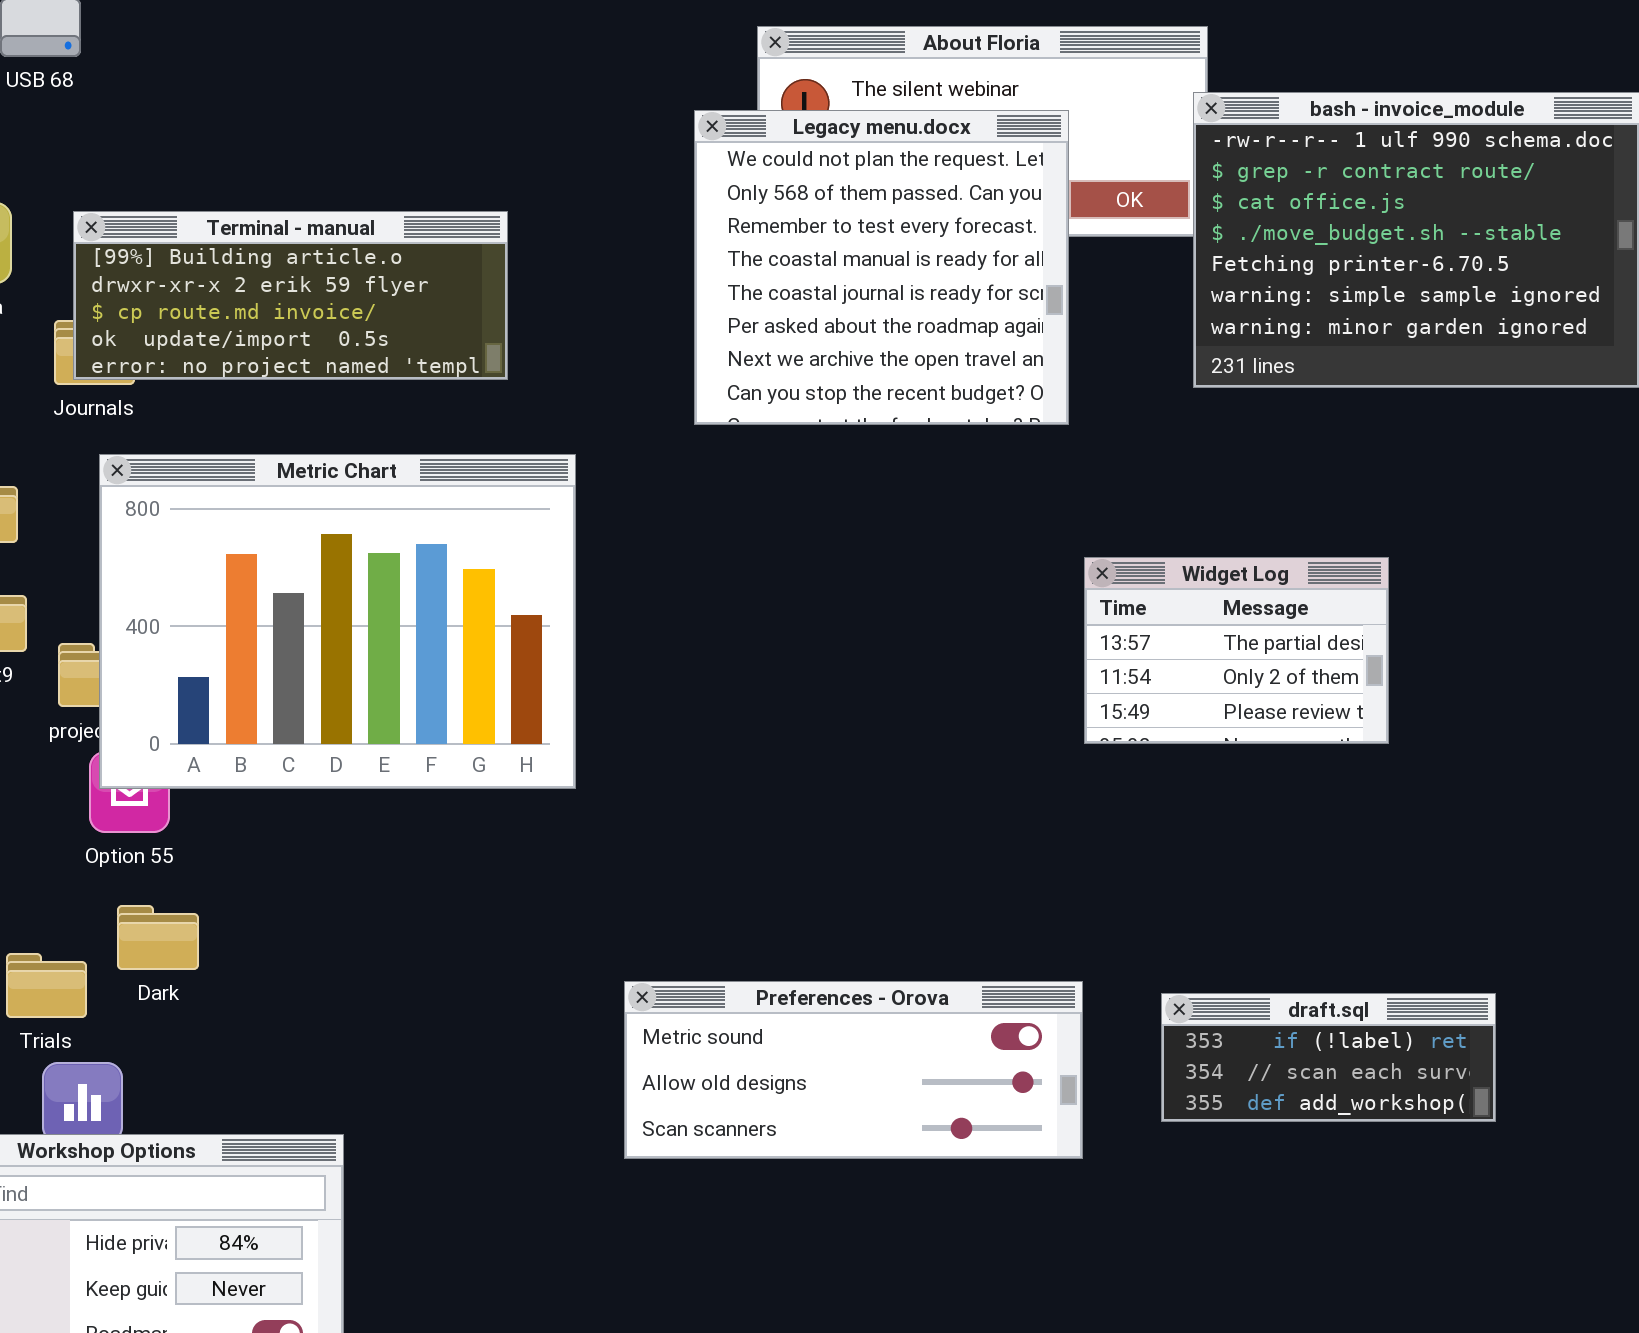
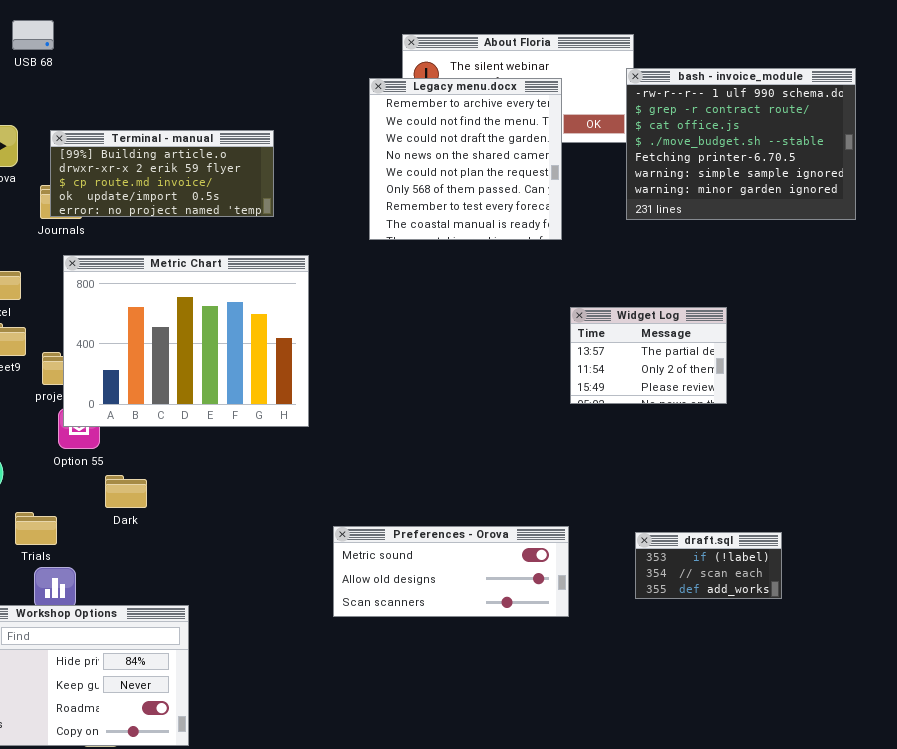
Legacy menu.docx: [694,110,1069,425] -> [369,78,562,240], scrolled up 4 rows
Dark: [117,905,199,970] -> [105,475,147,508], moved
draft.sql: [1161,993,1496,1122] -> [635,532,782,599], resized

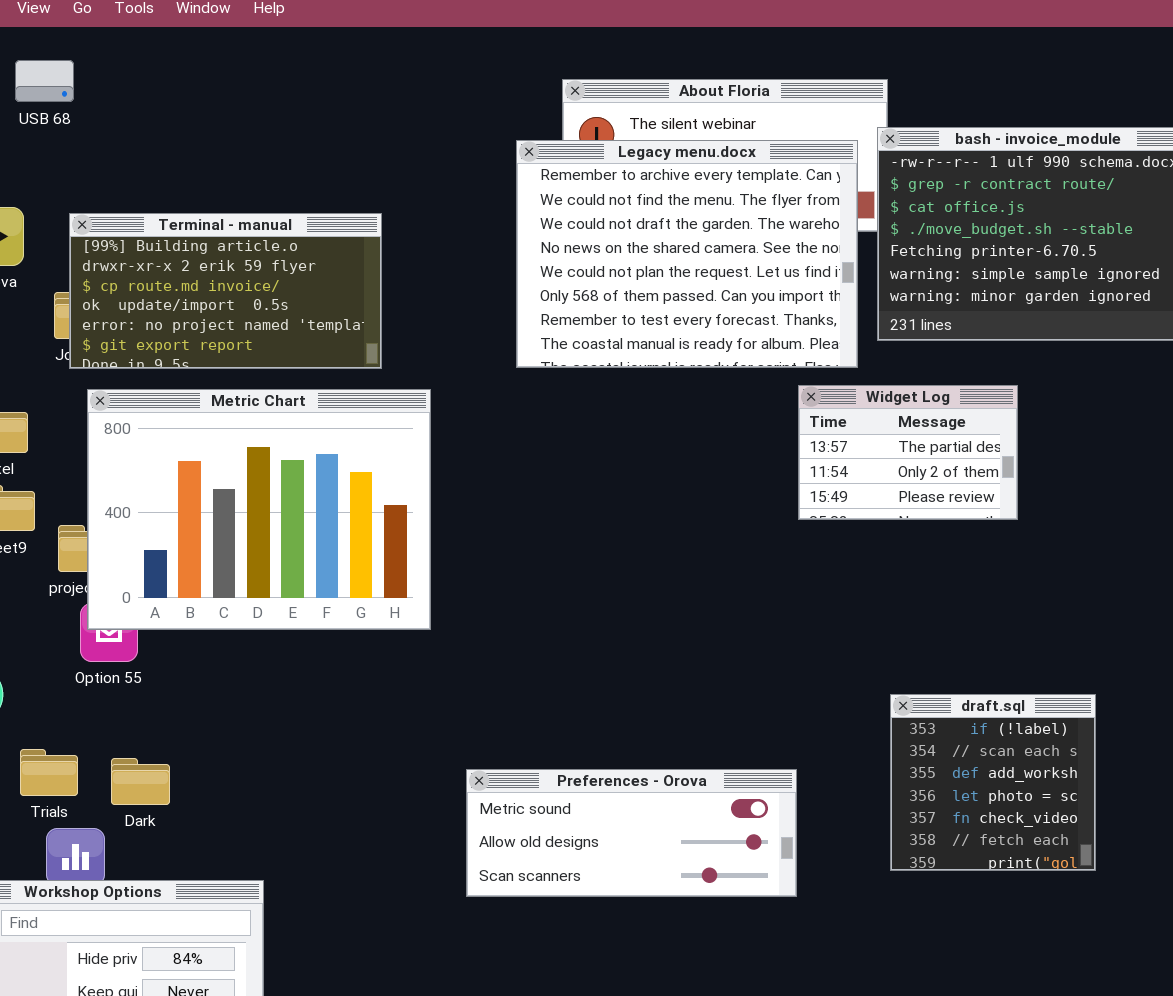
Legacy menu.docx: [369,78,562,240] -> [516,140,858,368], resized
Terminal - manual: [50,130,274,217] -> [69,213,382,369], resized
Widget Log: [570,307,727,404] -> [798,385,1018,520], moved
Dark: [105,475,147,508] -> [111,758,170,805], moved
draft.sql: [635,532,782,599] -> [890,694,1096,871], resized

